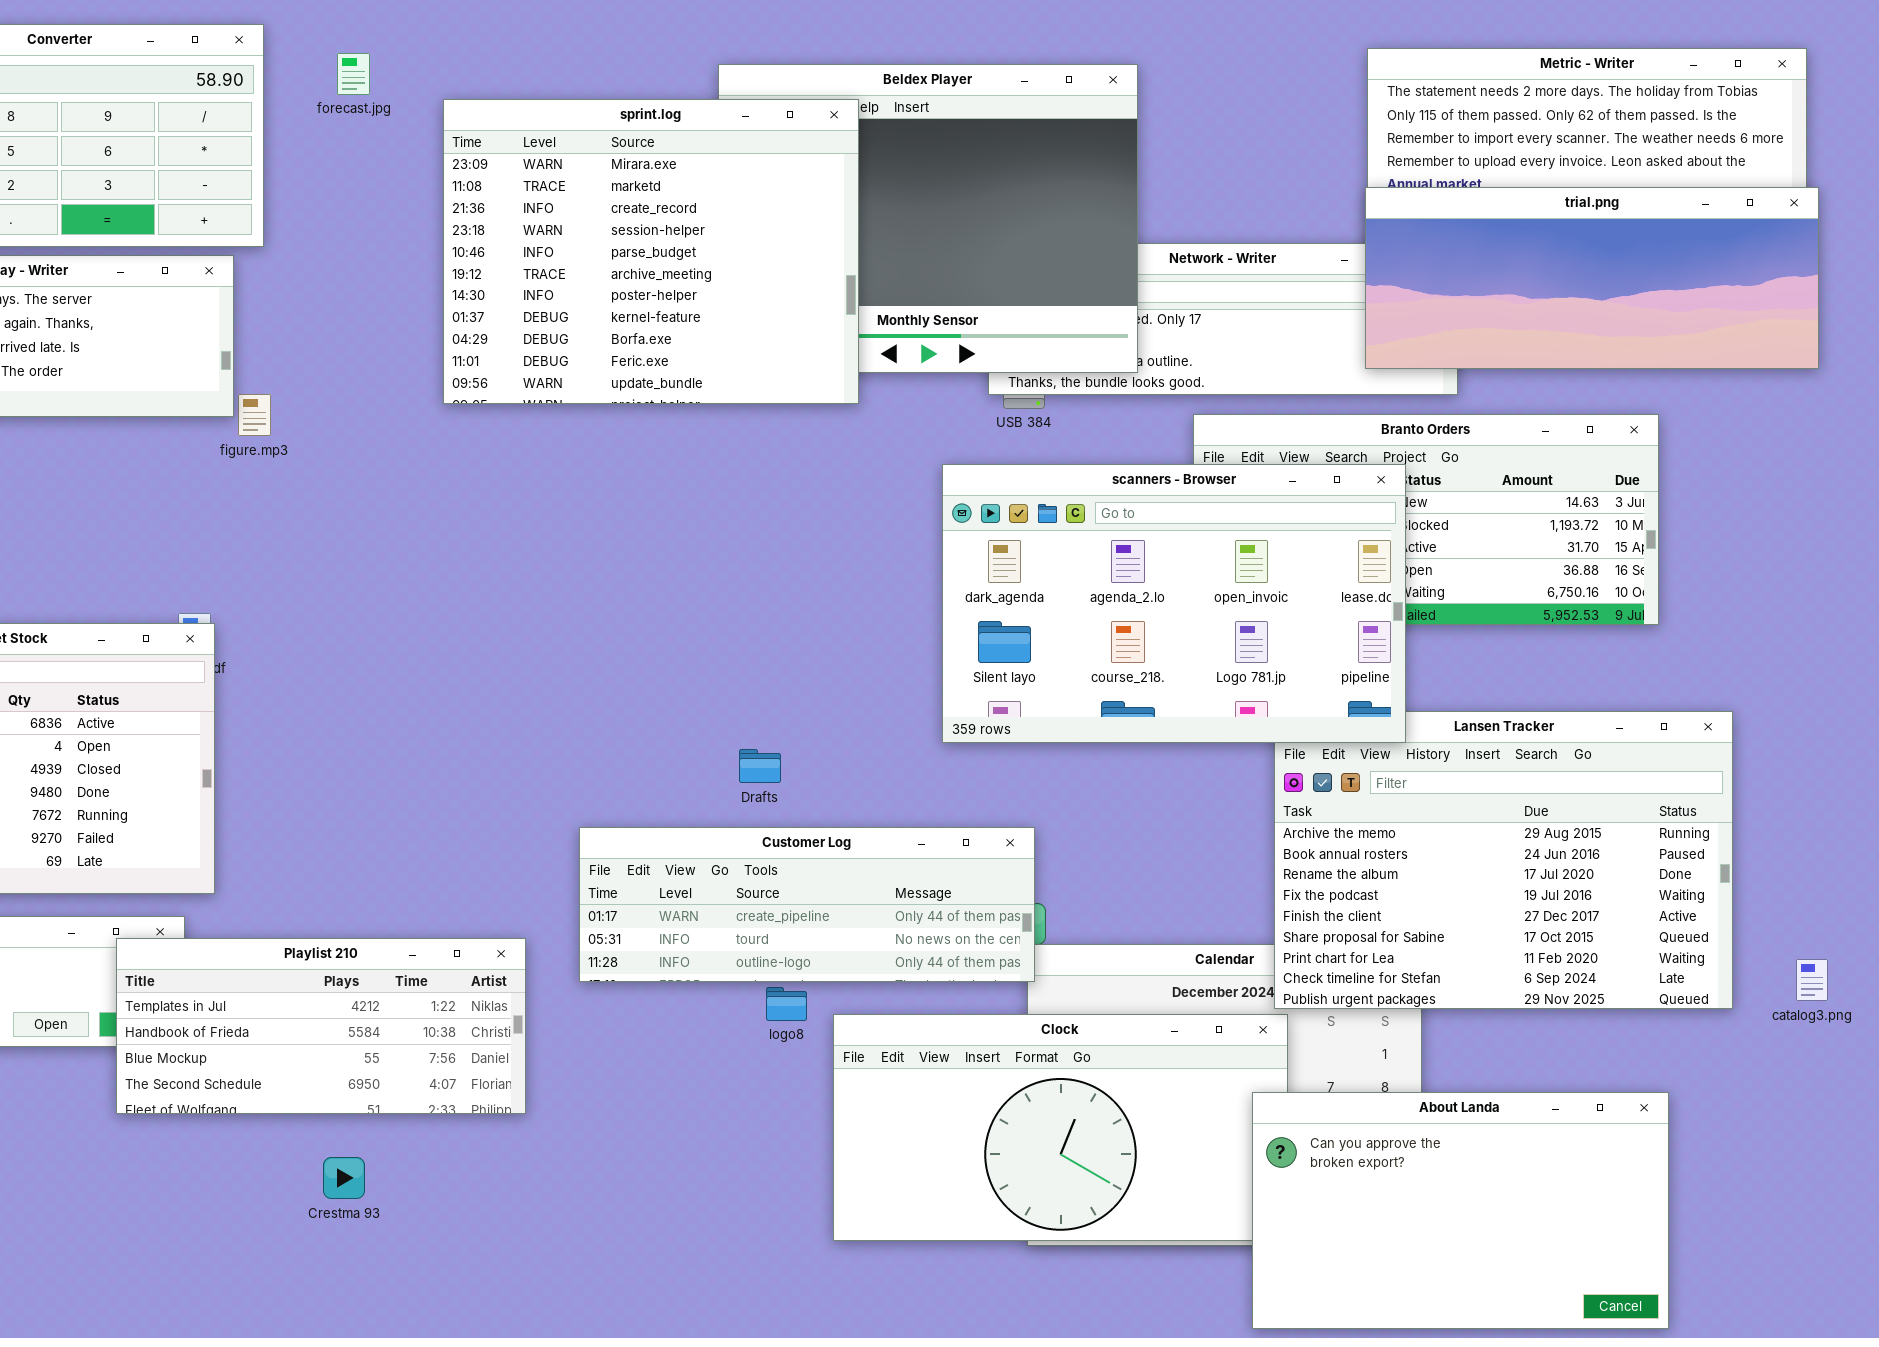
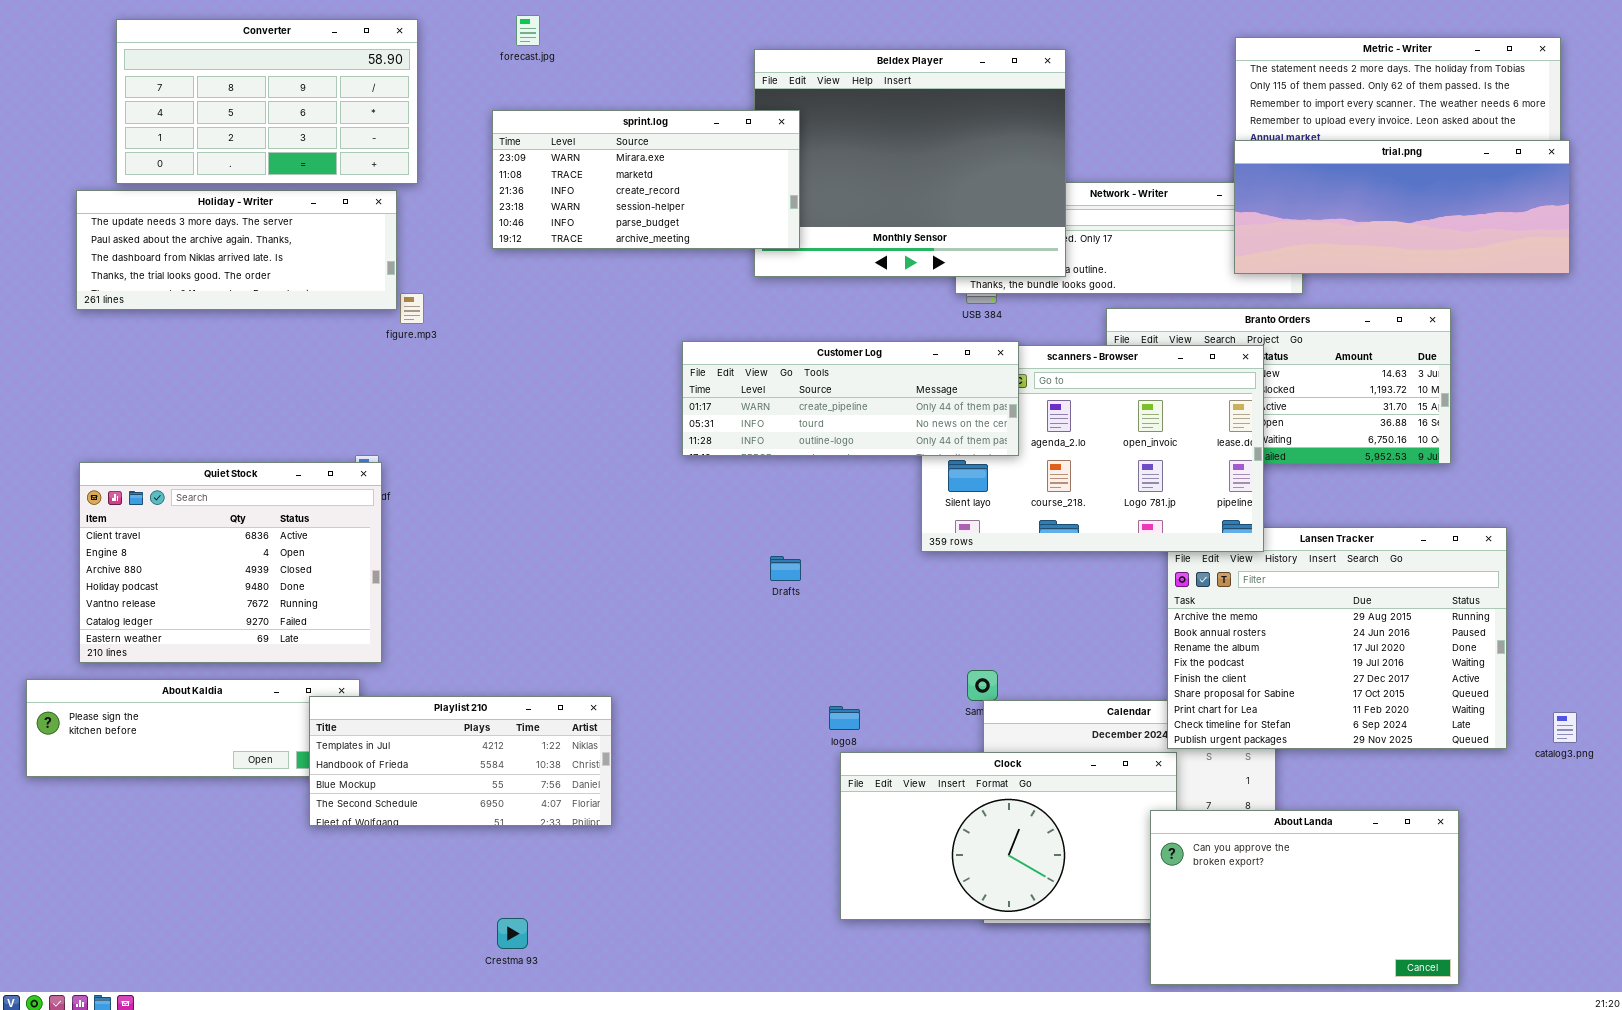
forecast.jpg: [337,53,370,95] -> [516,15,540,46], moved
sprint.log: [443,99,859,404] -> [492,110,800,249], moved, resized
Customer Log: [579,827,1035,982] -> [682,341,1019,456], moved
logo8: [766,987,807,1021] -> [829,706,860,730], moved
Crestma 93: [323,1157,365,1199] -> [497,918,528,949], moved

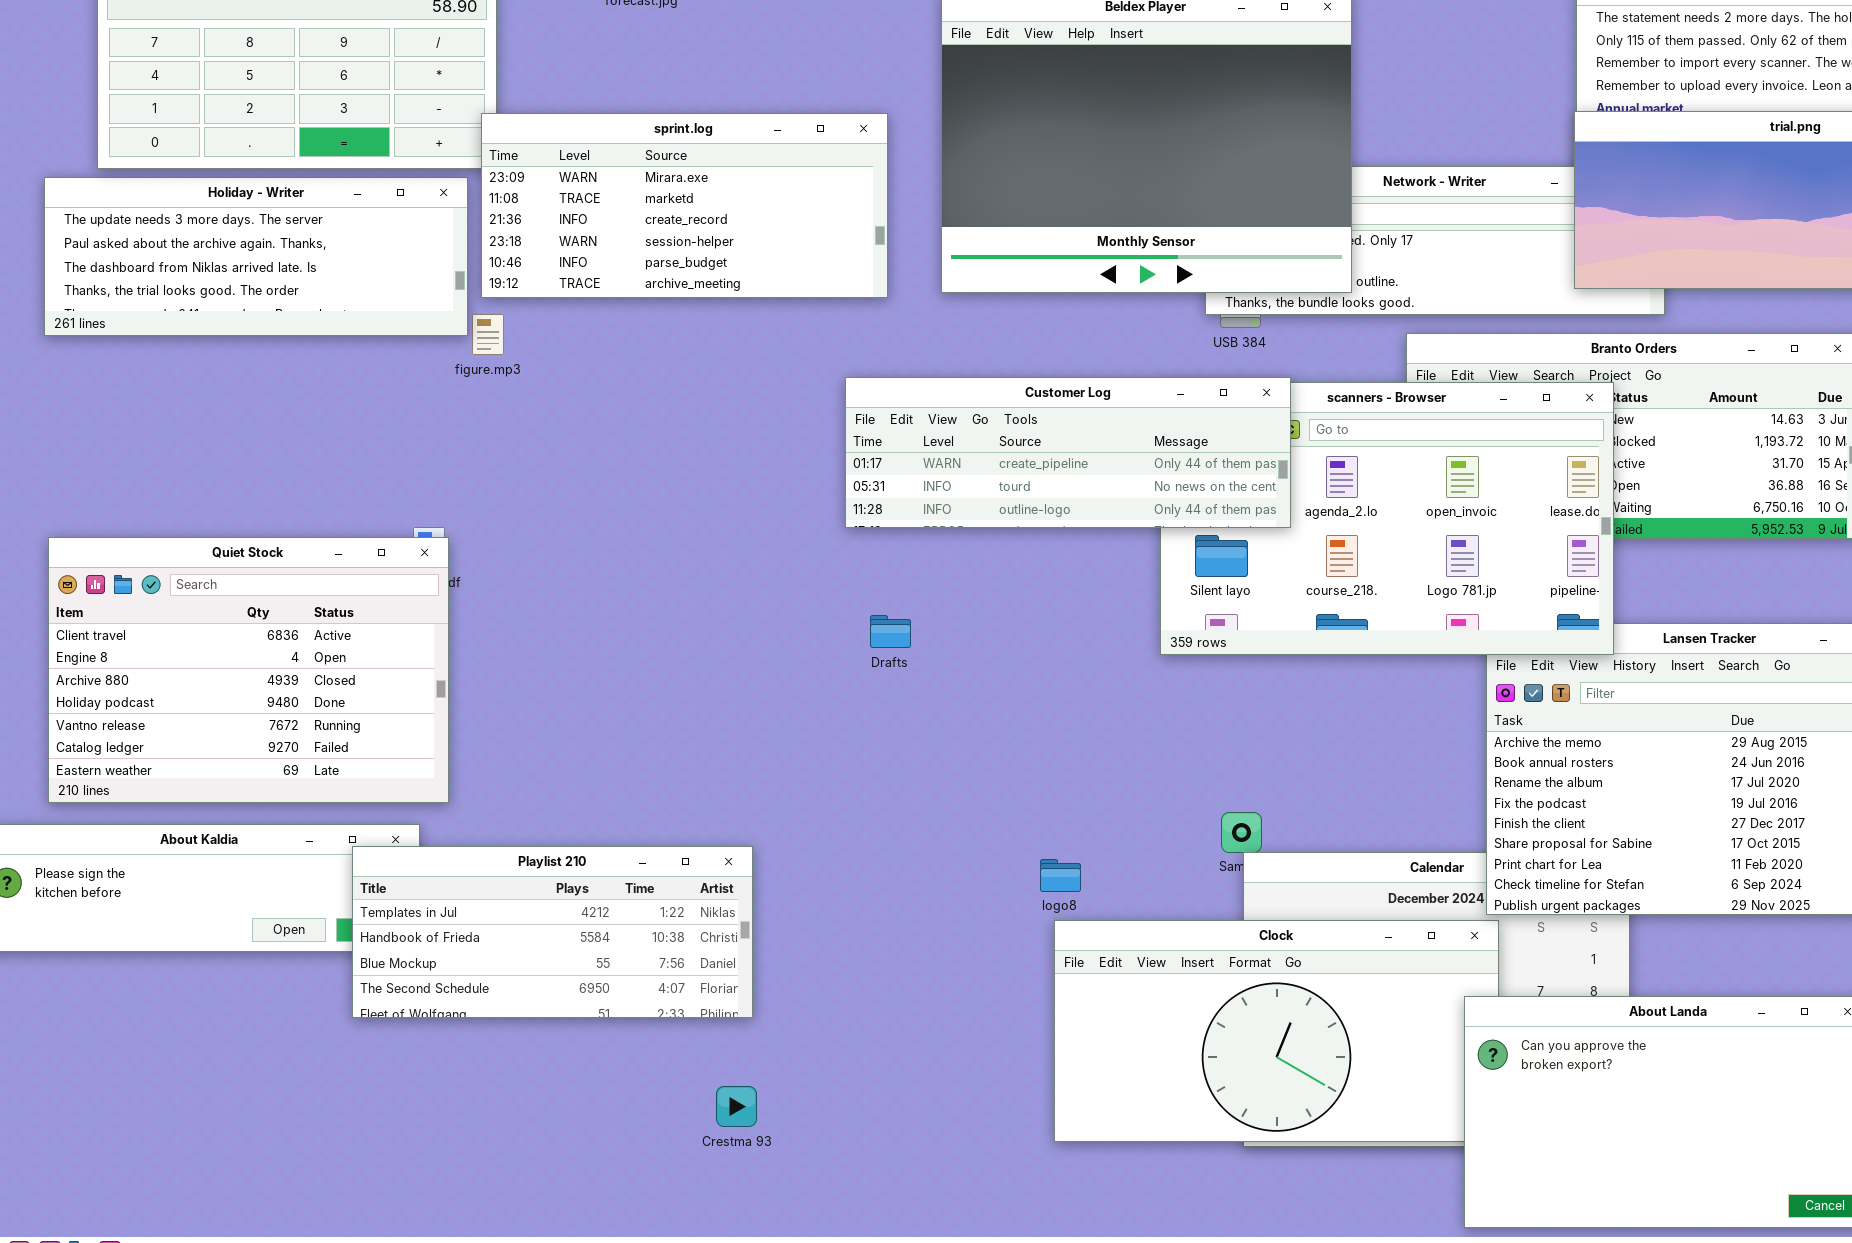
sprint.log: [492,110,800,249] -> [481,113,888,298], moved
Drafts: [770,556,801,581] -> [870,615,911,648], moved
Crestma 93: [497,918,528,949] -> [716,1086,757,1127], moved

